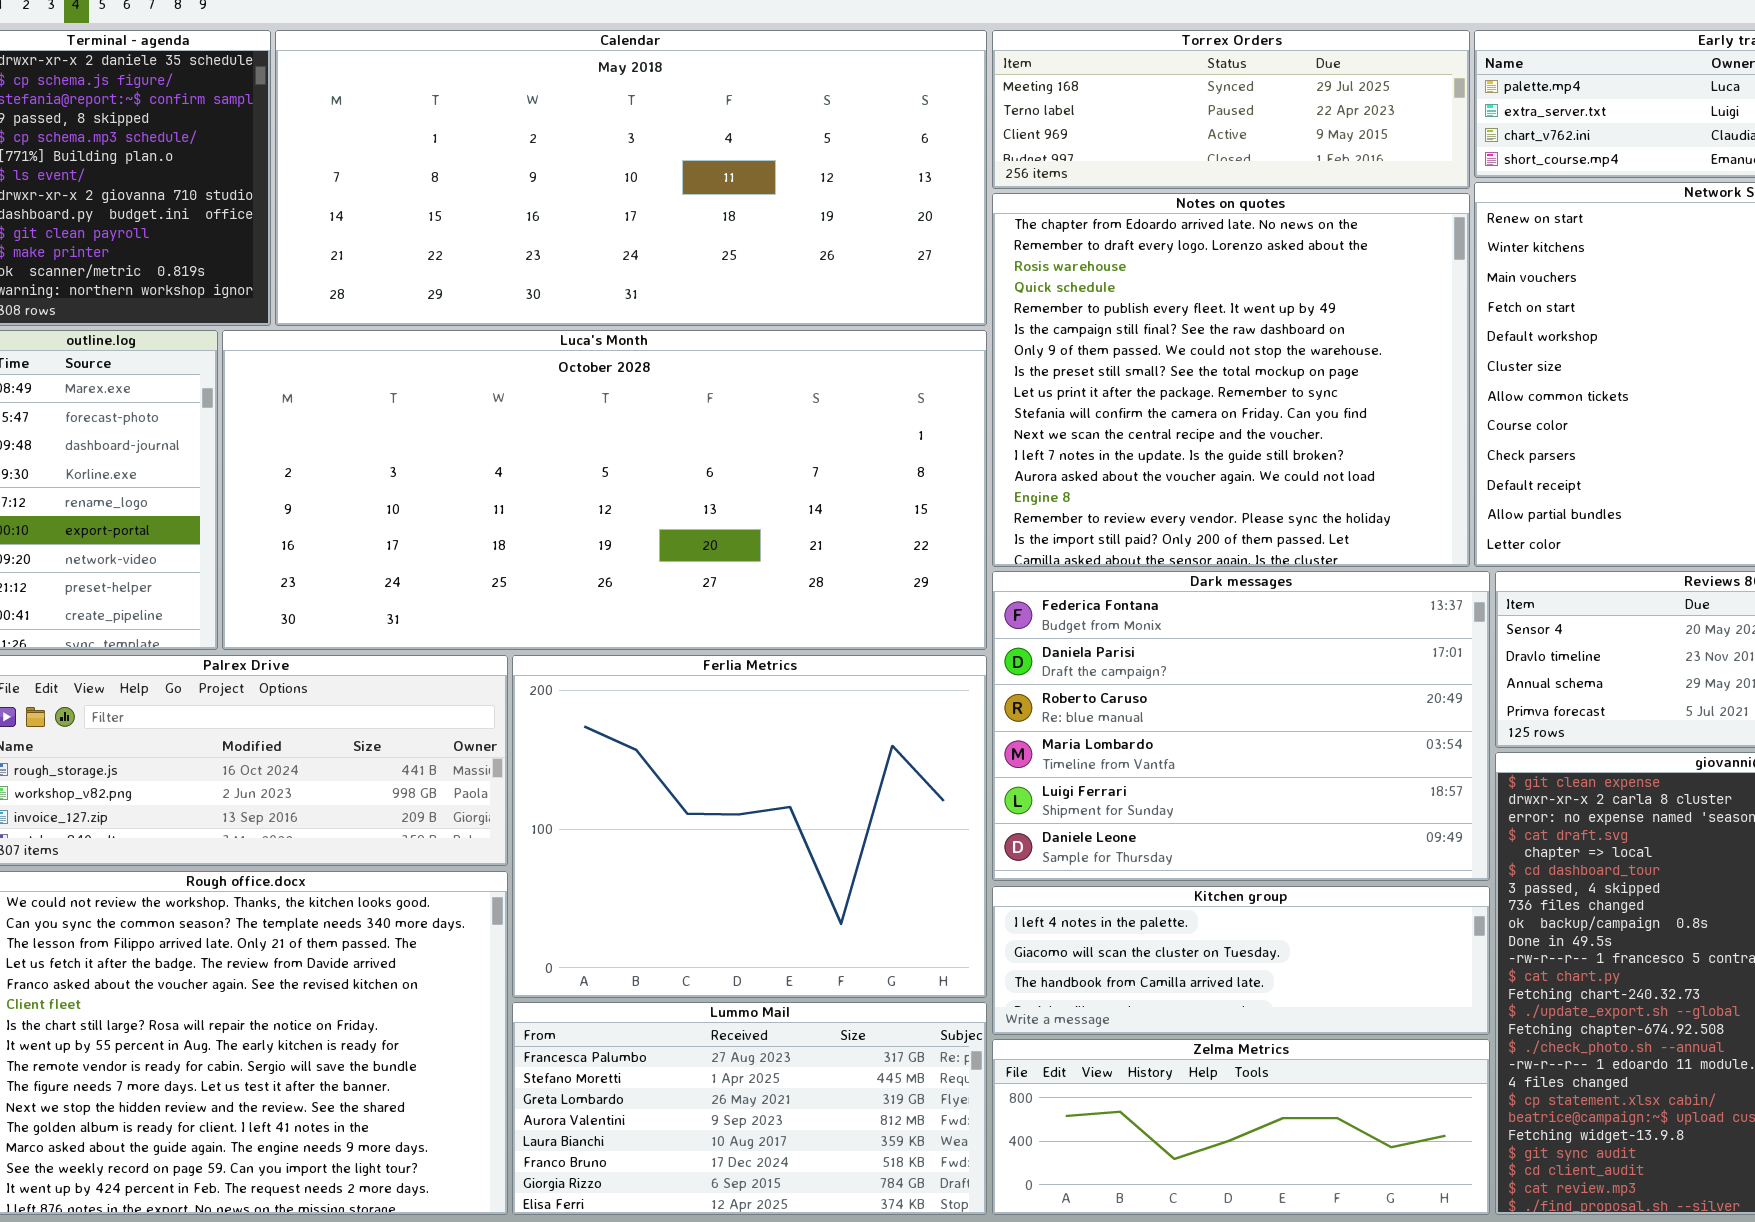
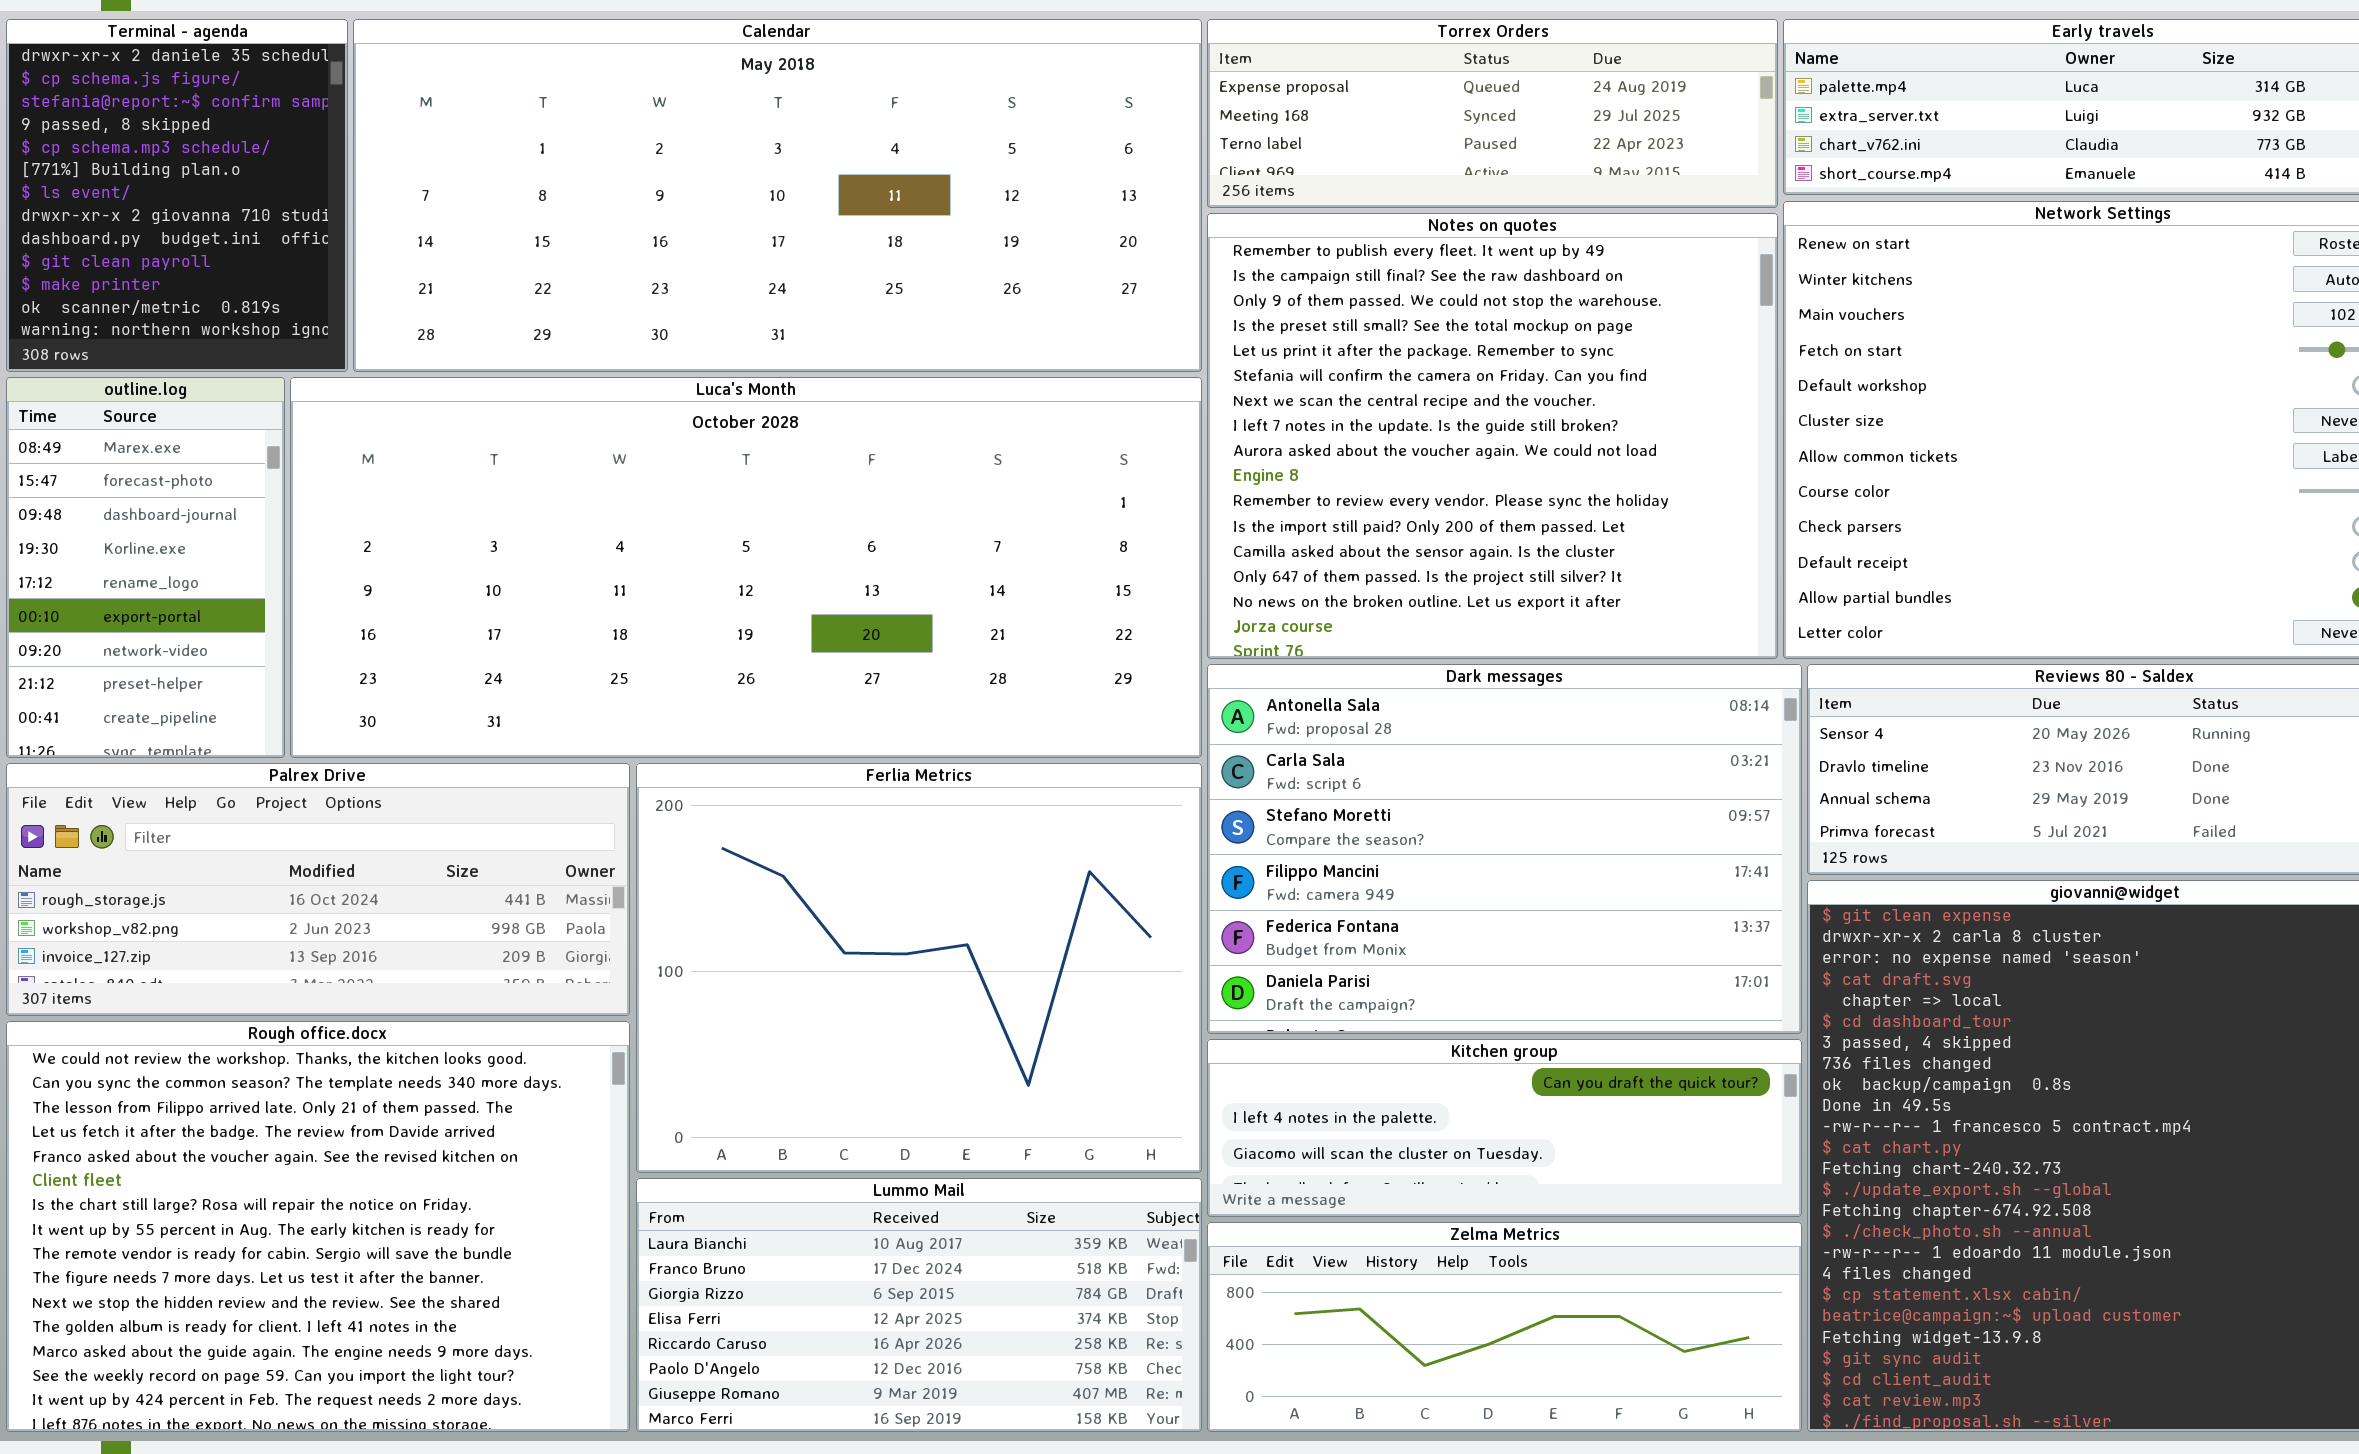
Torrex Orders: [992,30,1470,189] -> [1207,19,1778,208], scrolled up 1 row
Notes on quotes: [992,193,1470,567] -> [1207,213,1778,659], scrolled down 4 rows
Dark messages: [992,571,1490,881] -> [1207,664,1802,1034], scrolled up 4 rows
Kitchen group: [992,886,1490,1035] -> [1207,1039,1802,1217], scrolled up 1 row
Lummo Mail: [512,1002,987,1215] -> [636,1178,1202,1432], scrolled down 4 rows

